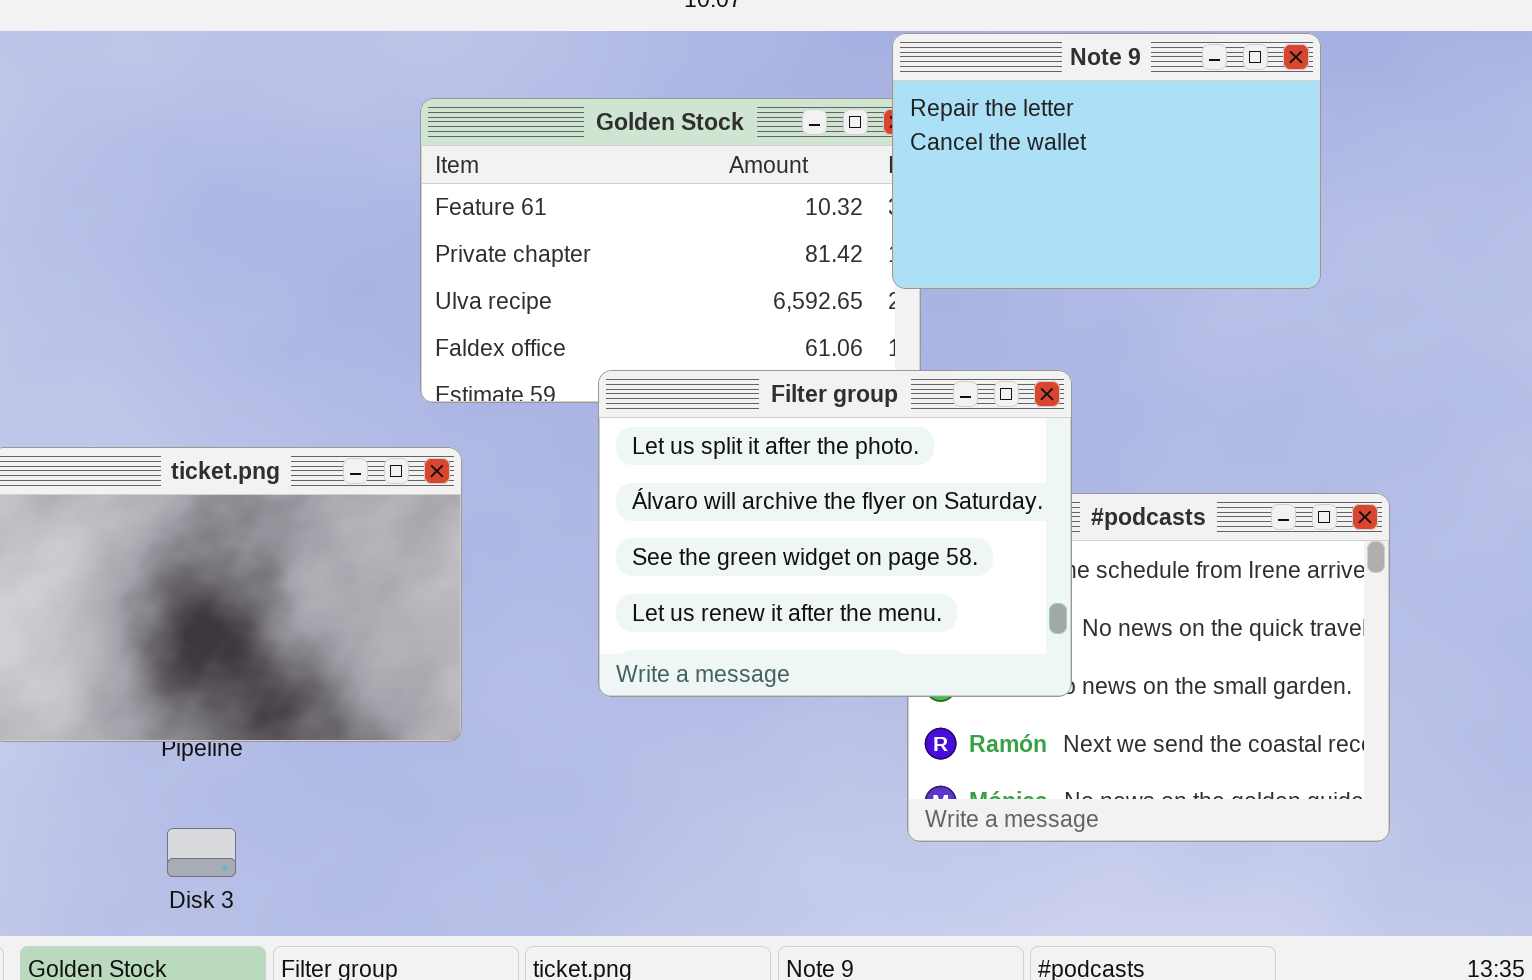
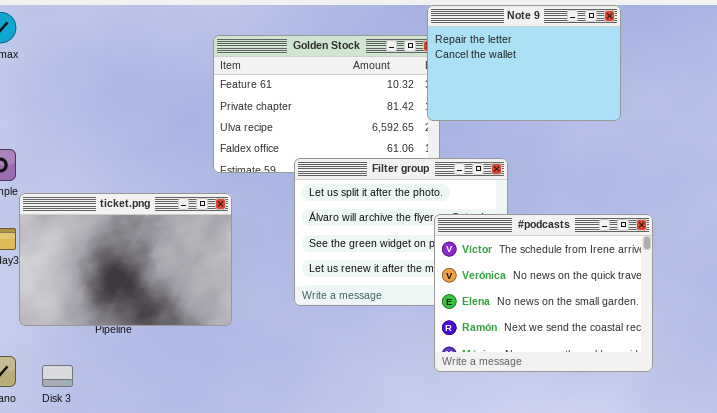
#podcasts: [907,493,1390,842] -> [434,214,653,372], raised
Disk 3: [167,828,236,877] -> [42,365,73,387], moved

